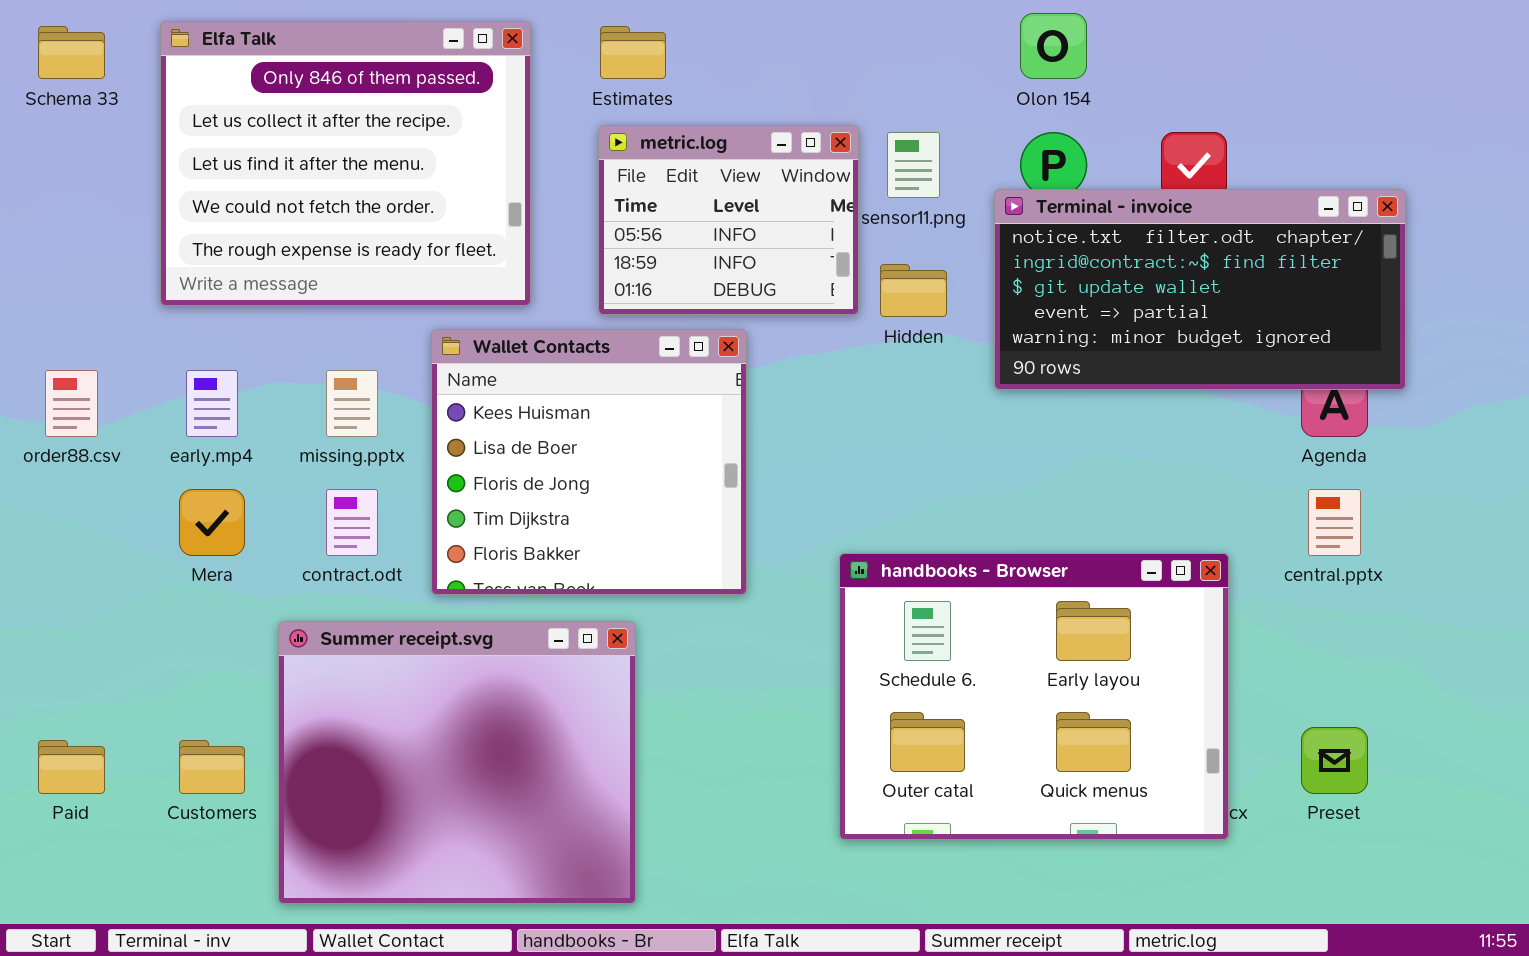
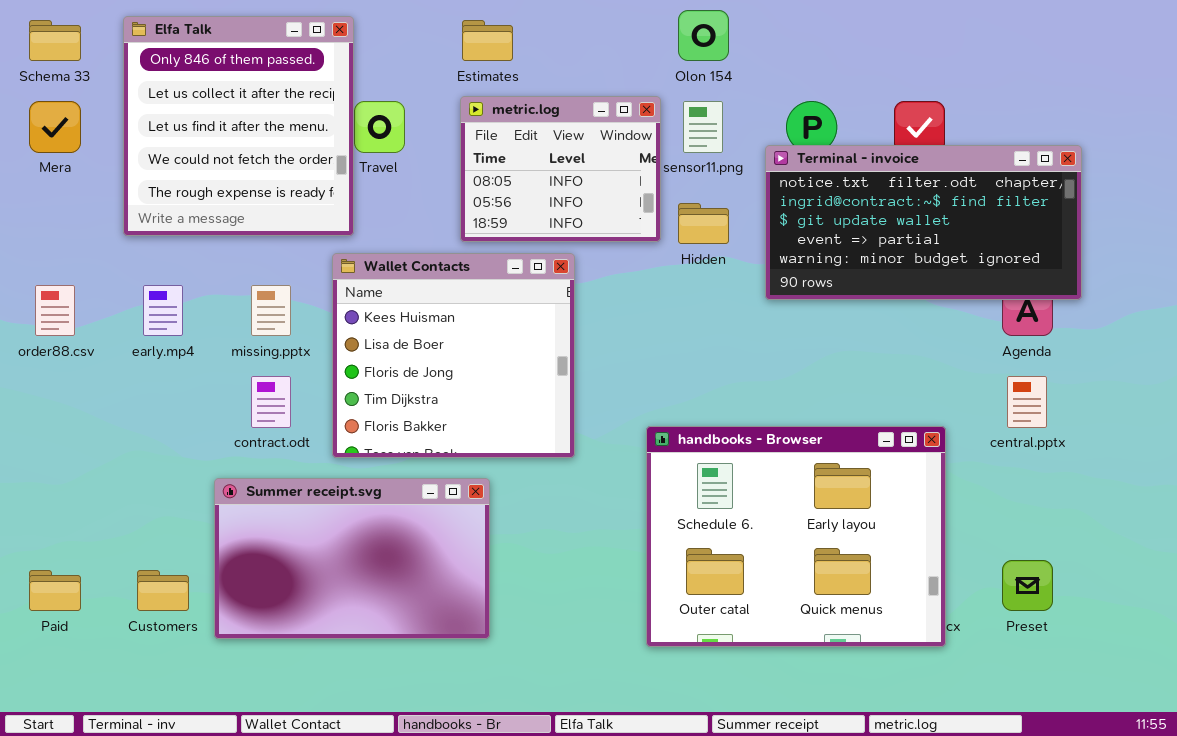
Olon 154: [1020,13,1087,79] -> [678,10,729,61], moved
Elfa Talk: [160,21,531,306] -> [123,16,354,236], resized
metric.log: [598,125,859,315] -> [460,96,661,242], scrolled up 1 row
Mera: [179,489,245,556] -> [29,101,81,153], moved
Summer receipt.svg: [278,621,636,904] -> [214,478,490,639], resized

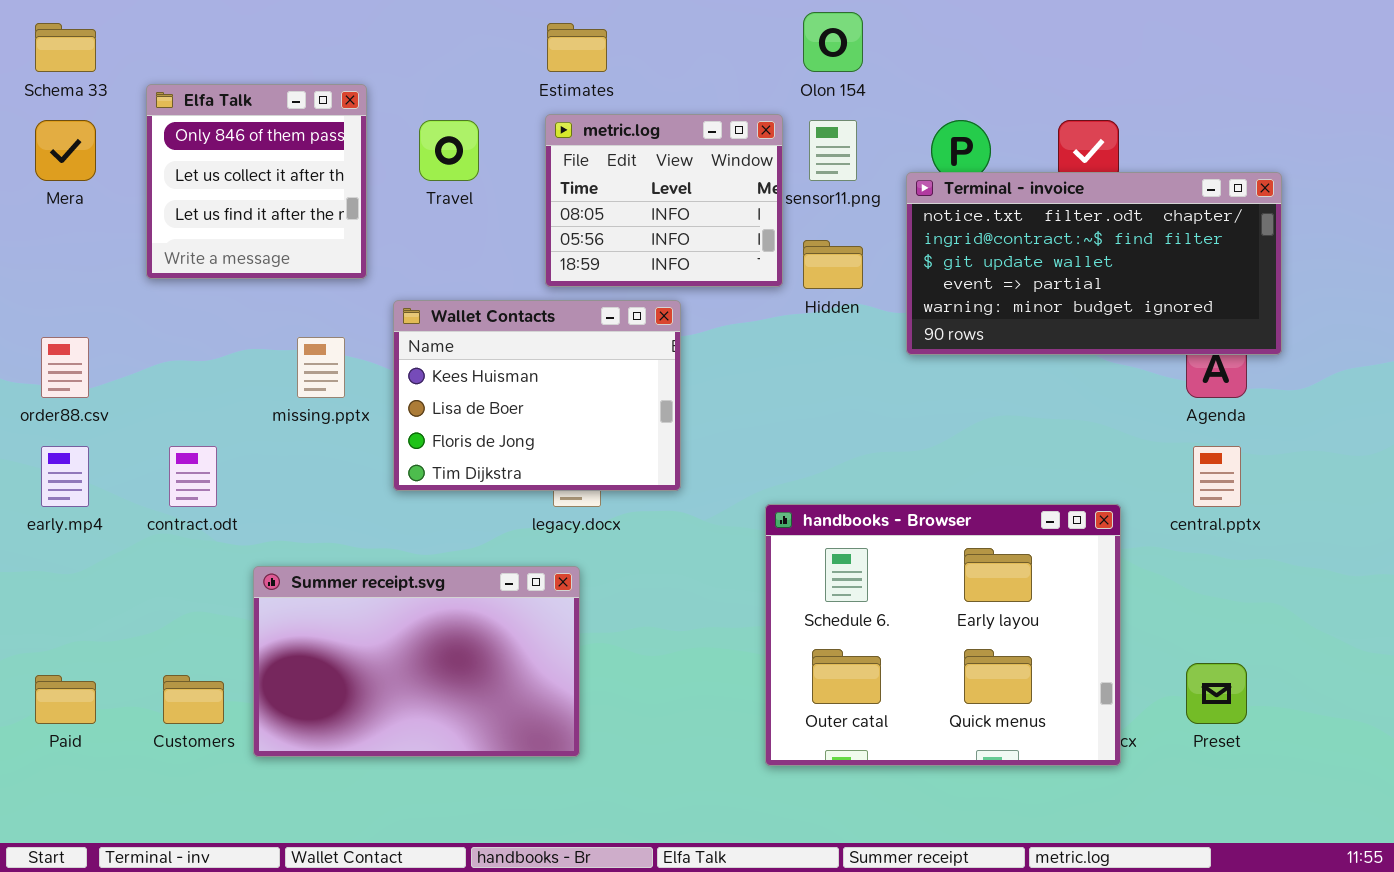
Elfa Talk: [123,16,354,236] -> [146,84,367,279], resized
Wallet Contacts: [332,253,575,458] -> [393,300,681,491], resized
early.mp4: [143,285,183,336] -> [41,446,89,507], moved
contract.odt: [251,376,291,428] -> [169,446,217,507], moved

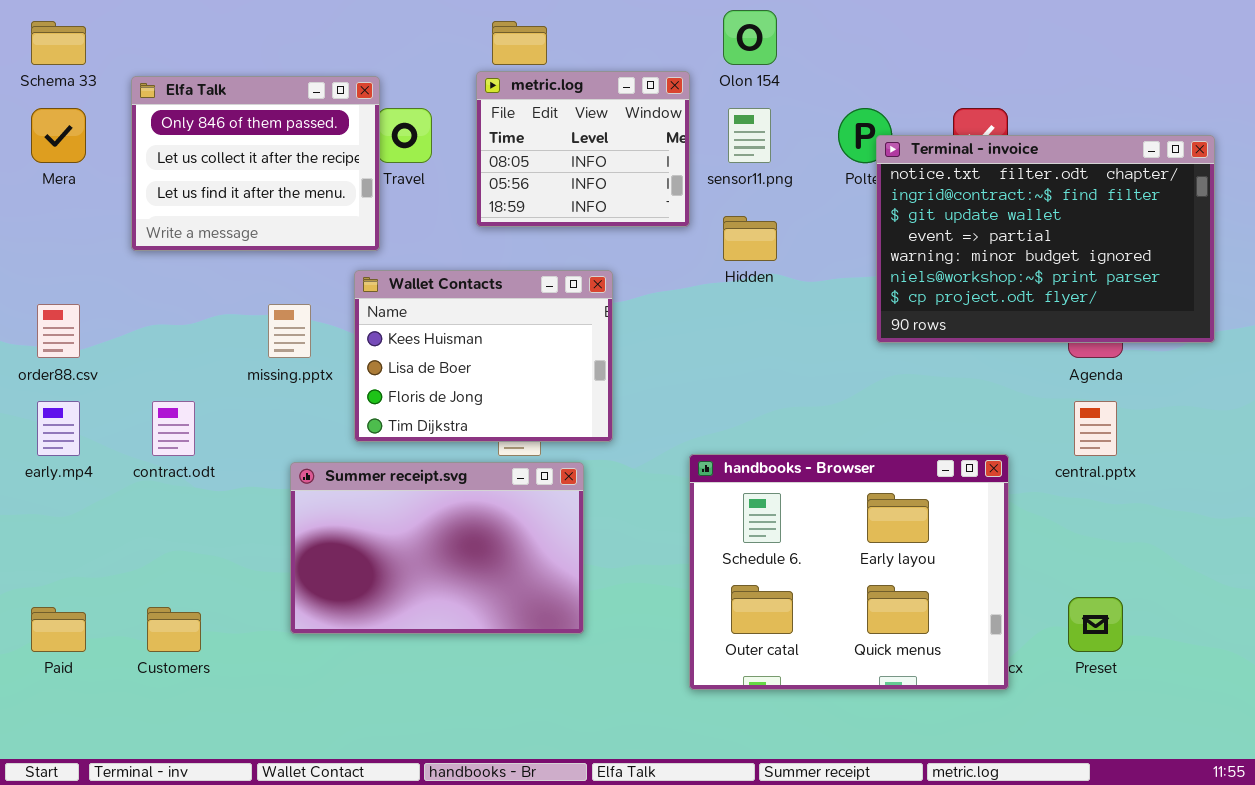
Elfa Talk: [146,84,367,279] -> [131,76,380,251], resized
metric.log: [545,114,783,287] -> [476,71,690,227], moved
Terminal - invoice: [906,172,1282,355] -> [876,135,1215,343], moved, resized
Summer receipt.svg: [253,566,580,757] -> [290,462,584,634], moved

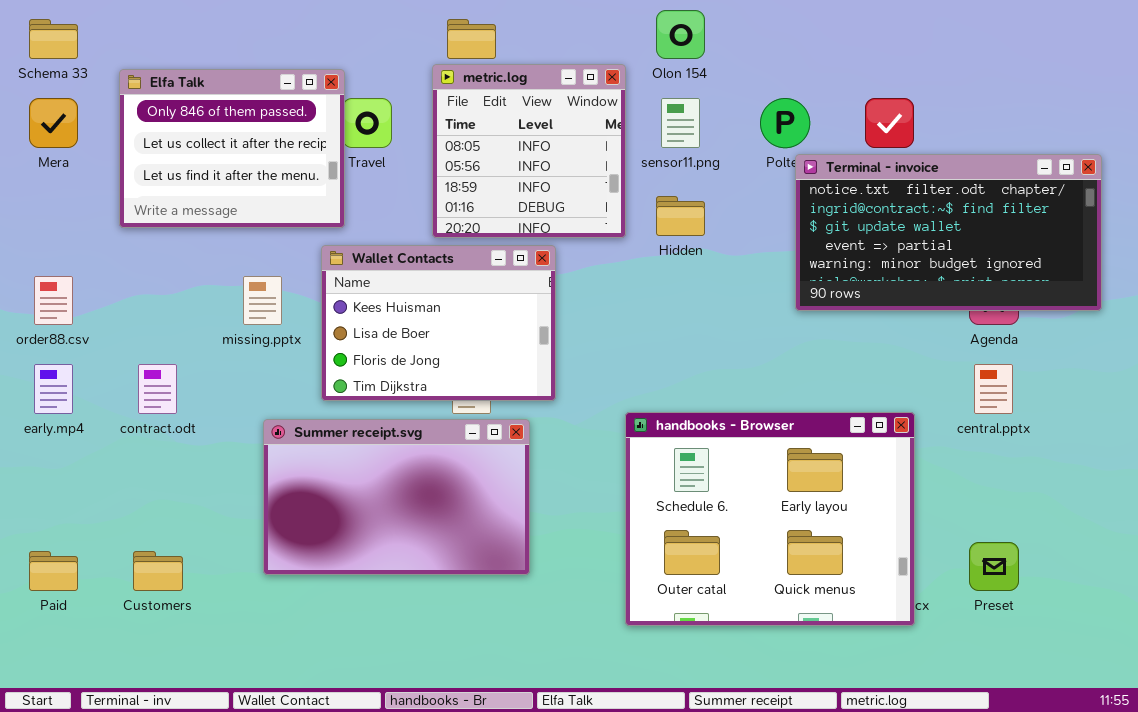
metric.log: [476,71,690,227] -> [432,64,626,238], resized
Terminal - invoice: [876,135,1215,343] -> [795,154,1102,311], resized

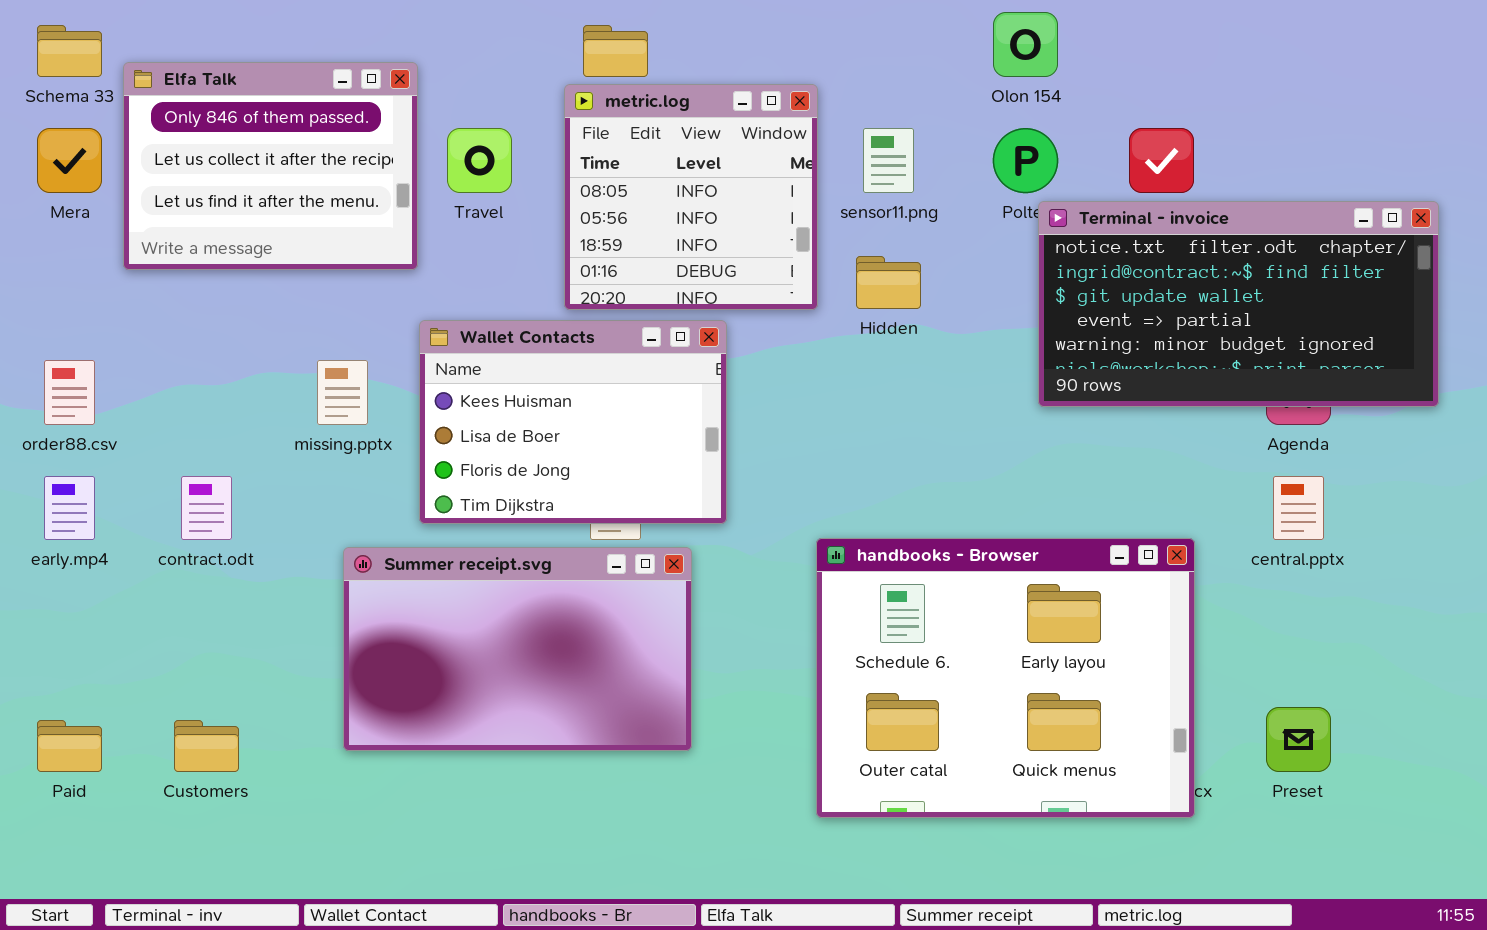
Olon 154: [656,10,705,59] -> [993,12,1058,77], moved
Elfa Talk: [119,69,345,228] -> [123,62,418,270], moved

